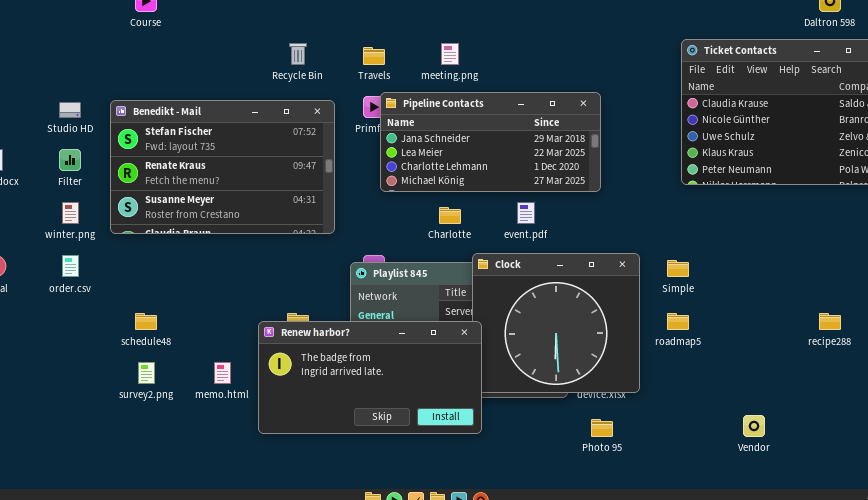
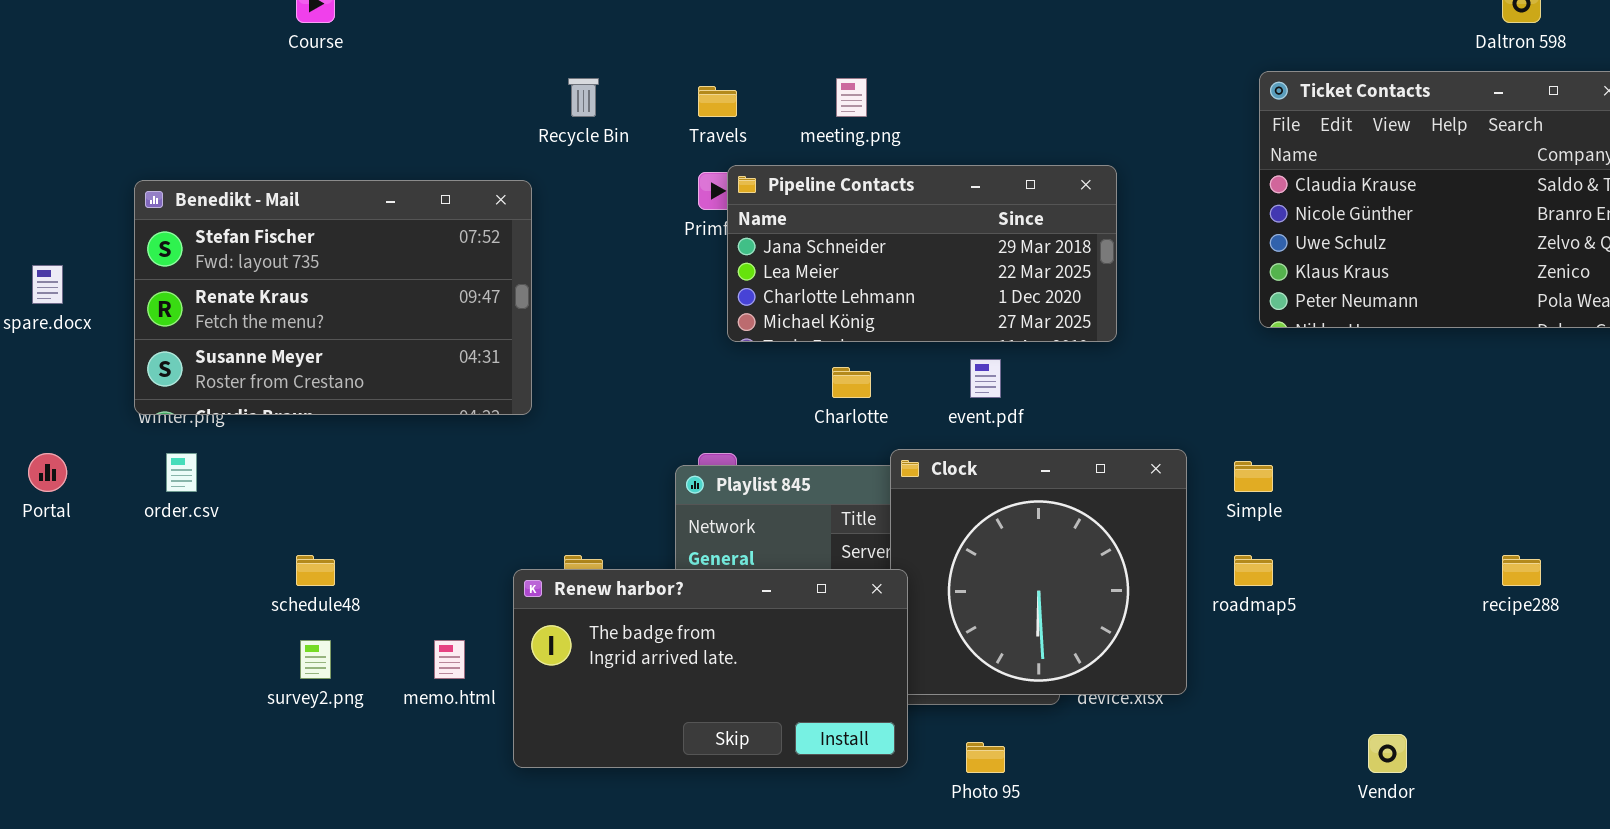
Benedikt - Mail: [110,100,335,234] -> [134,180,532,415], moved
Photo 95: [591,419,613,437] -> [966,742,1005,773], moved

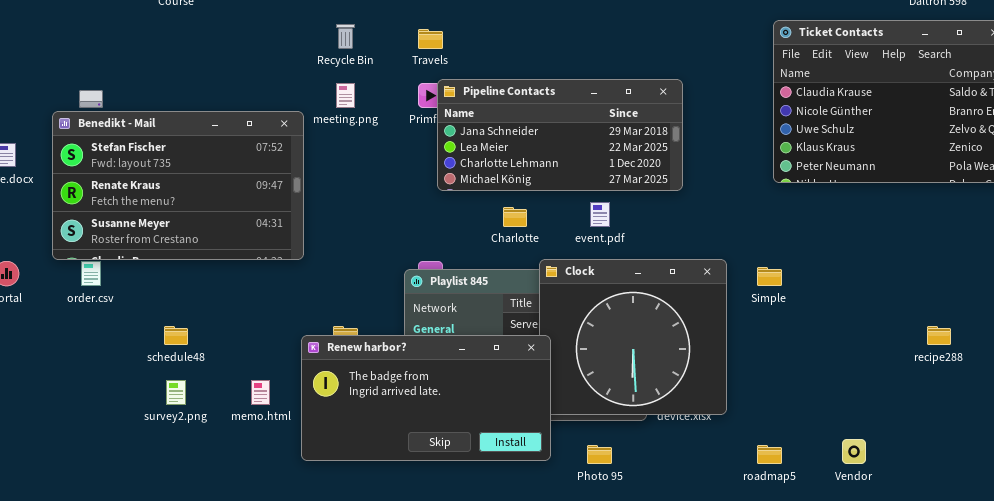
meeting.png: [836,78,867,117] -> [336,83,355,108], moved
Benedikt - Mail: [134,180,532,415] -> [52,111,304,260], moved
roadmap5: [1234,555,1273,586] -> [757,445,782,464], moved

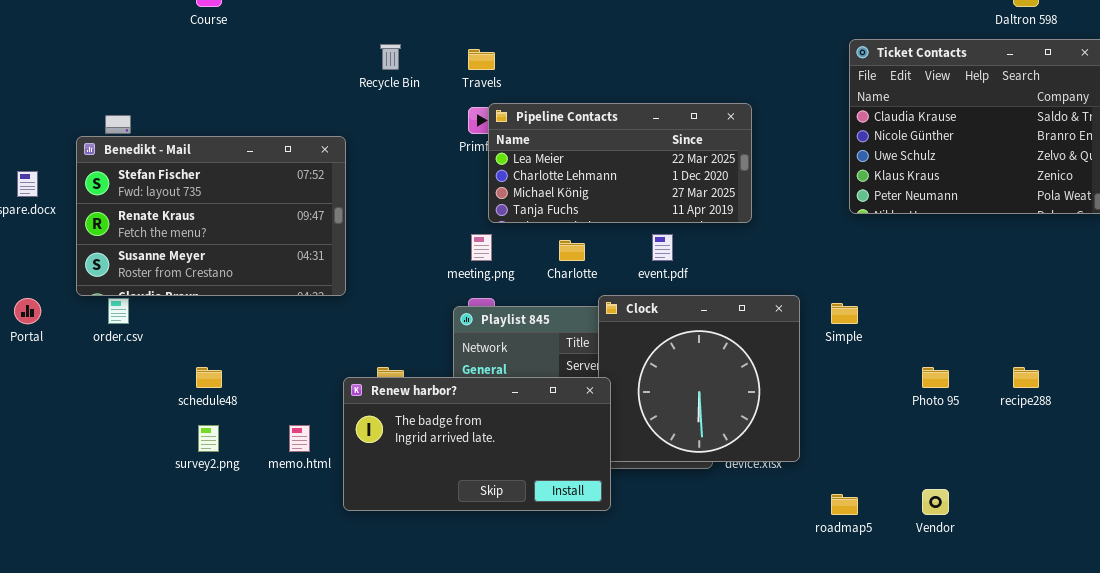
Pipeline Contacts: [437,79,683,191] -> [488,103,752,223], scrolled down 1 row
meeting.png: [336,83,355,108] -> [471,234,492,261], moved
Photo 95: [587,445,612,464] -> [922,367,949,388], moved

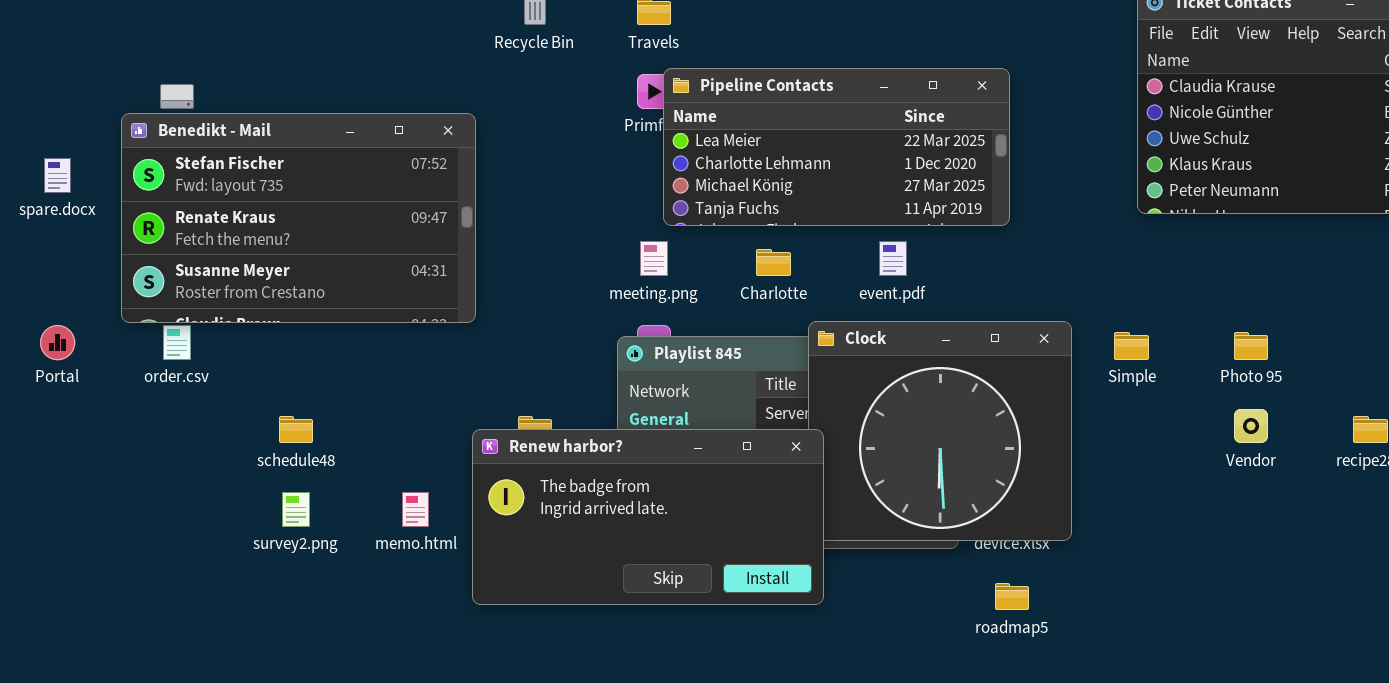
Photo 95: [922,367,949,388] -> [1234,332,1268,360], moved
Vendor: [922,489,949,515] -> [1234,409,1268,443], moved
roadmap5: [831,494,858,515] -> [995,583,1029,610], moved

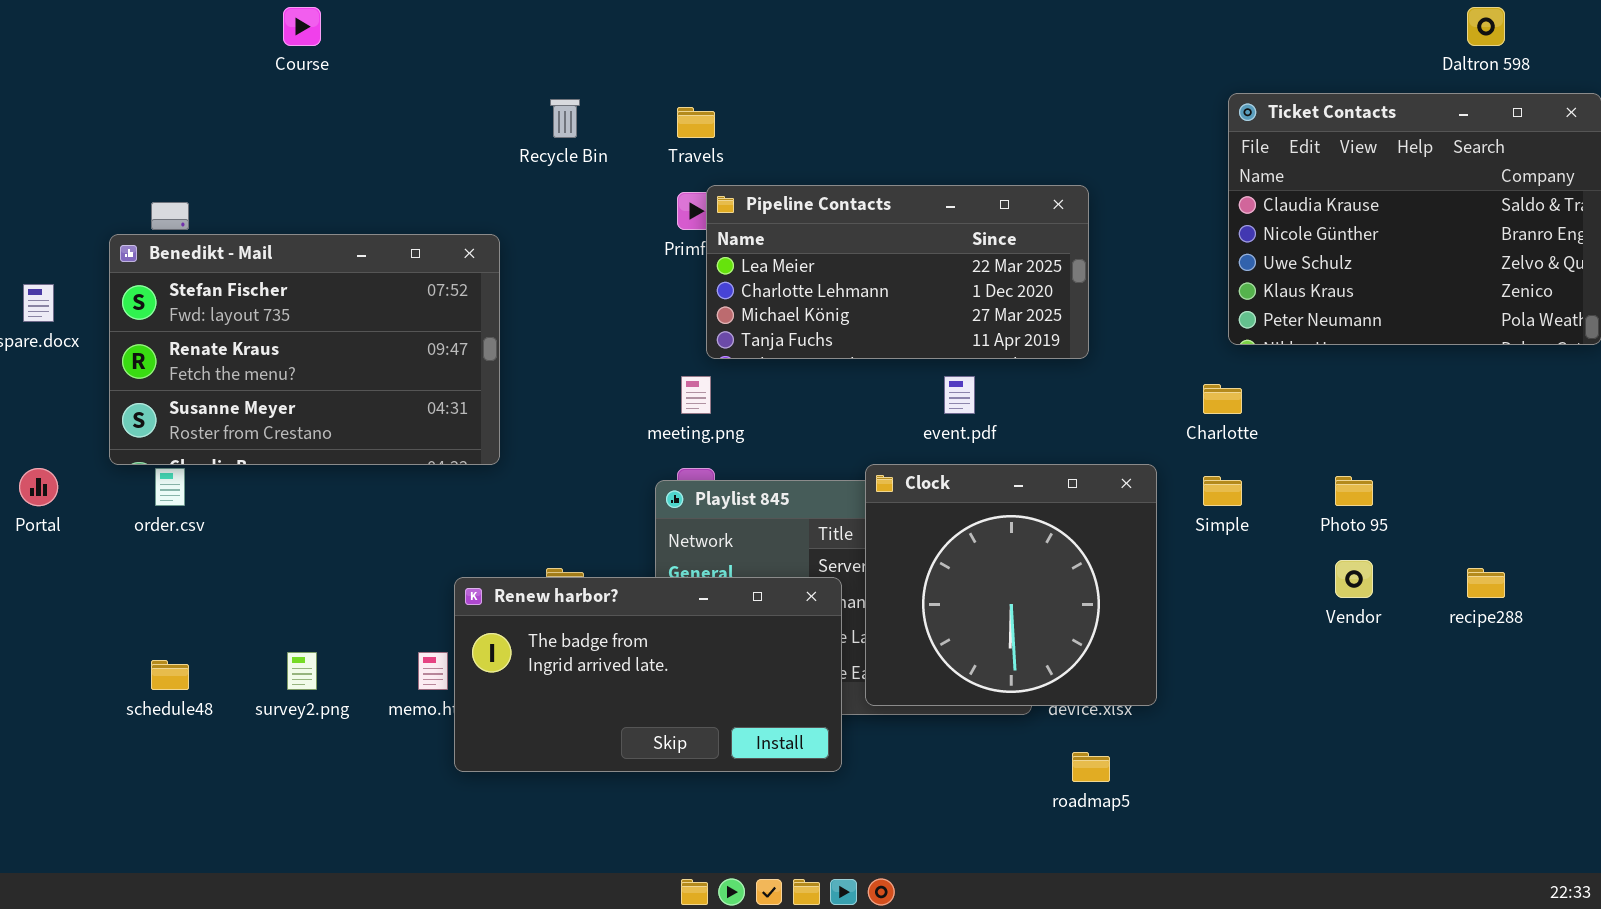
Charlotte: [756,249,791,276] -> [1203,384,1242,414], moved
schedule48: [279,416,313,443] -> [151,660,189,690], moved
Renew harbor?: [472,429,824,605] -> [454,577,842,772], moved

